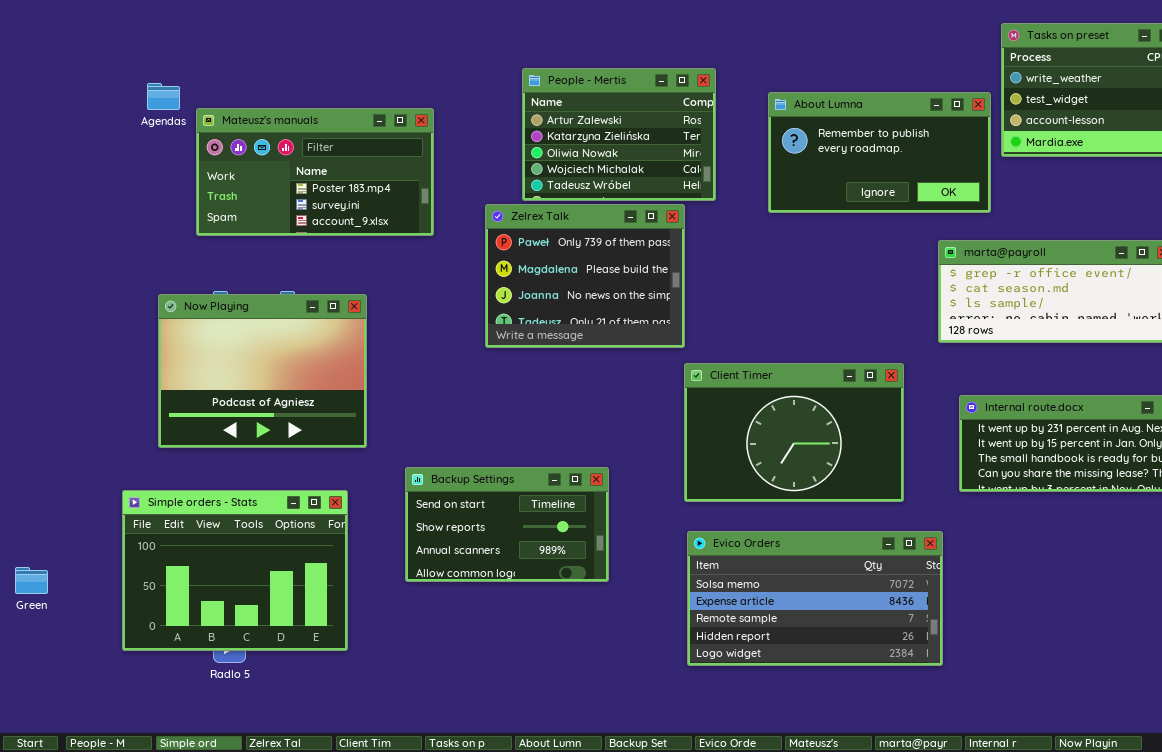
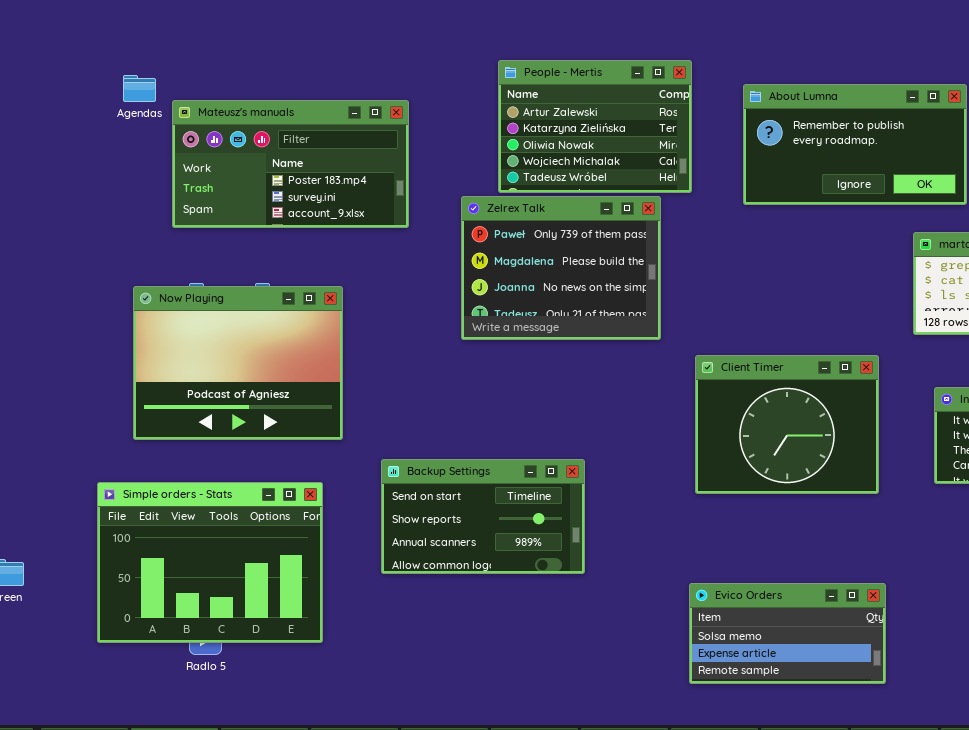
Client Timer: [684,363,904,502] -> [695,355,879,494], resized
Evico Orders: [687,531,943,666] -> [689,583,886,684], moved, resized

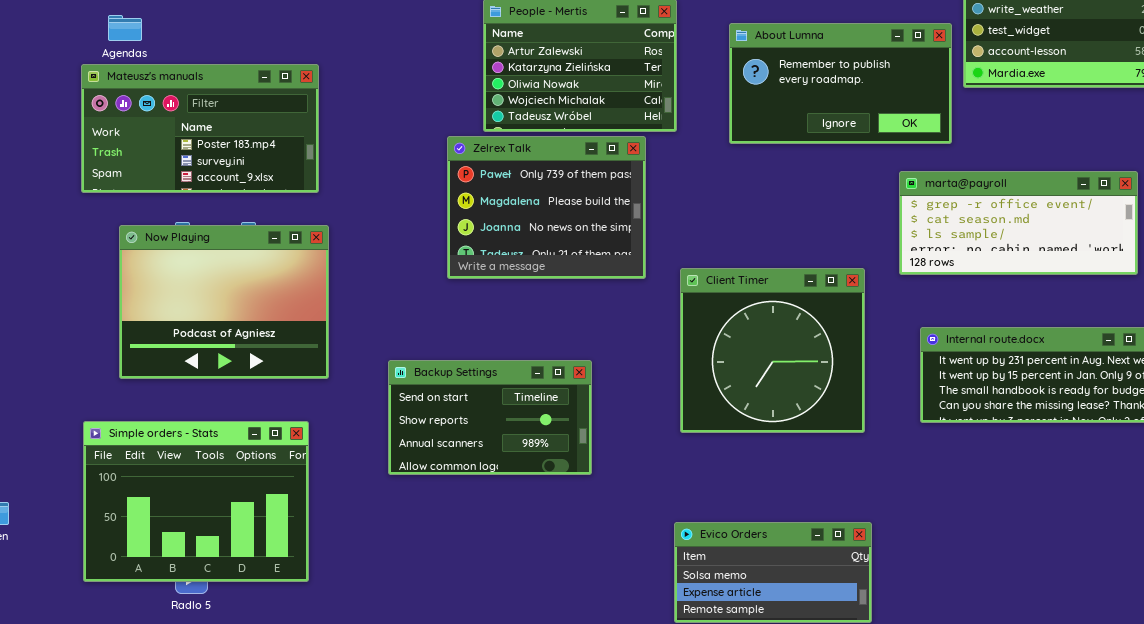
Mateusz's manuals: [172,100,409,228] -> [81,64,319,193], moved
Client Timer: [695,355,879,494] -> [680,268,865,433], resized
Backup Settings: [381,459,585,574] -> [388,360,592,475], moved

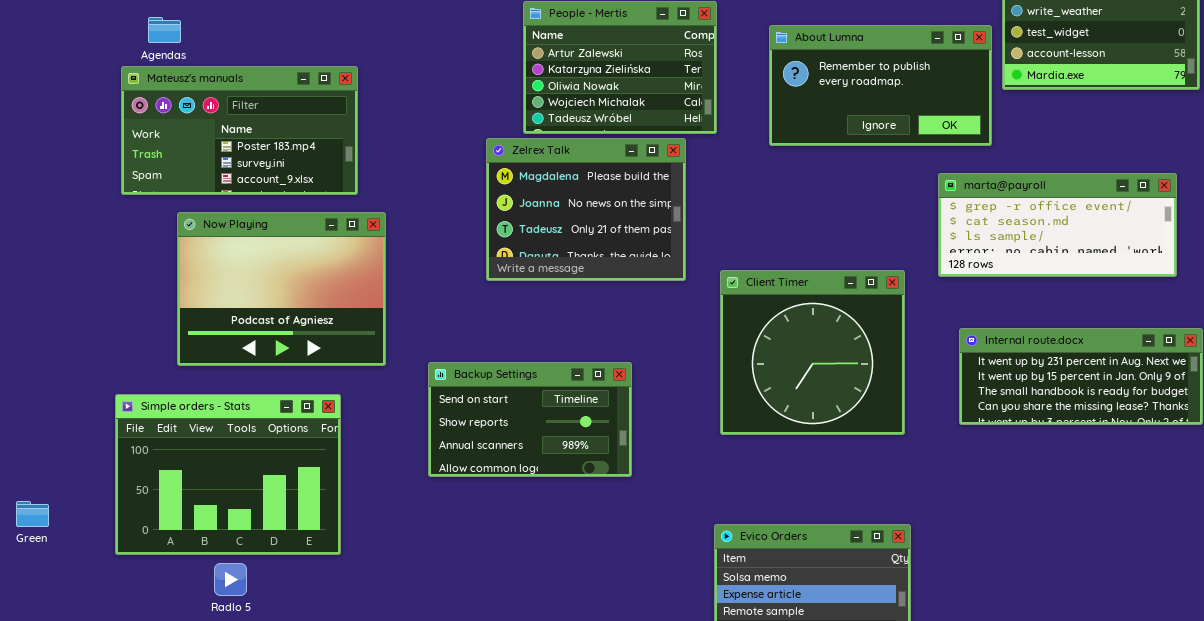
Zelrex Talk: [447,136,646,279] -> [486,138,686,281], scrolled down 1 row
Now Playing: [119,225,329,379] -> [177,212,386,366], moved
Simple orders - Stats: [83,421,309,582] -> [115,394,341,555], moved

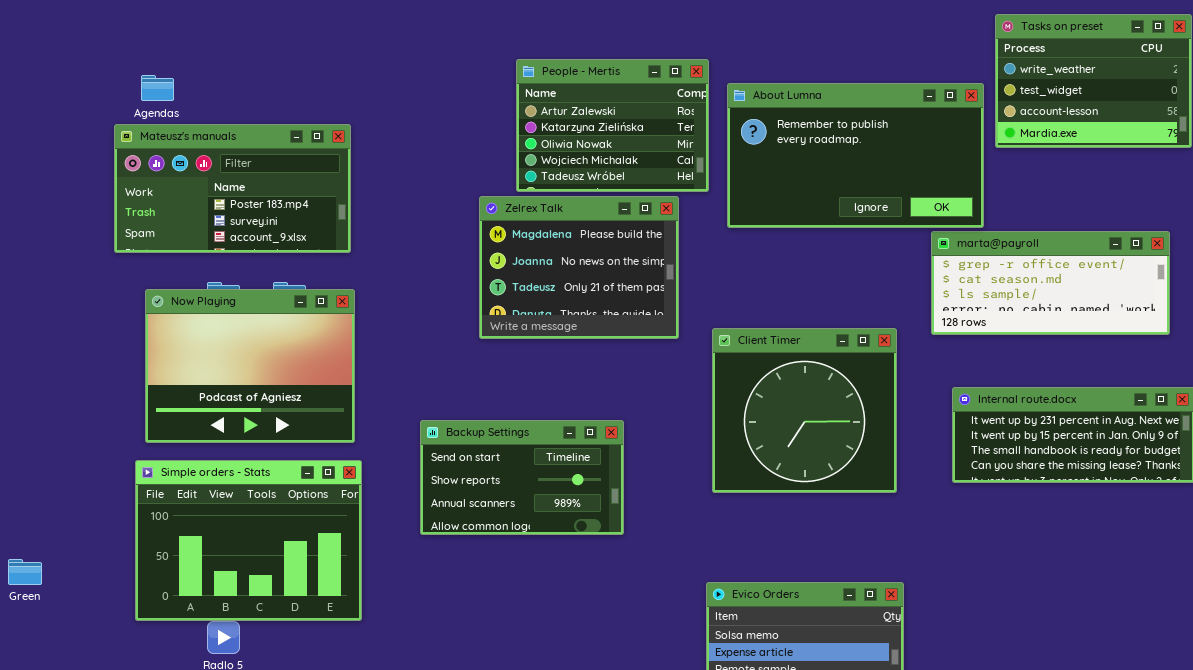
About Lumna: [769,25,992,146] -> [727,83,984,228], resized
Now Playing: [177,212,386,366] -> [145,289,355,443], moved
Simple orders - Stats: [115,394,341,555] -> [135,460,362,621], moved

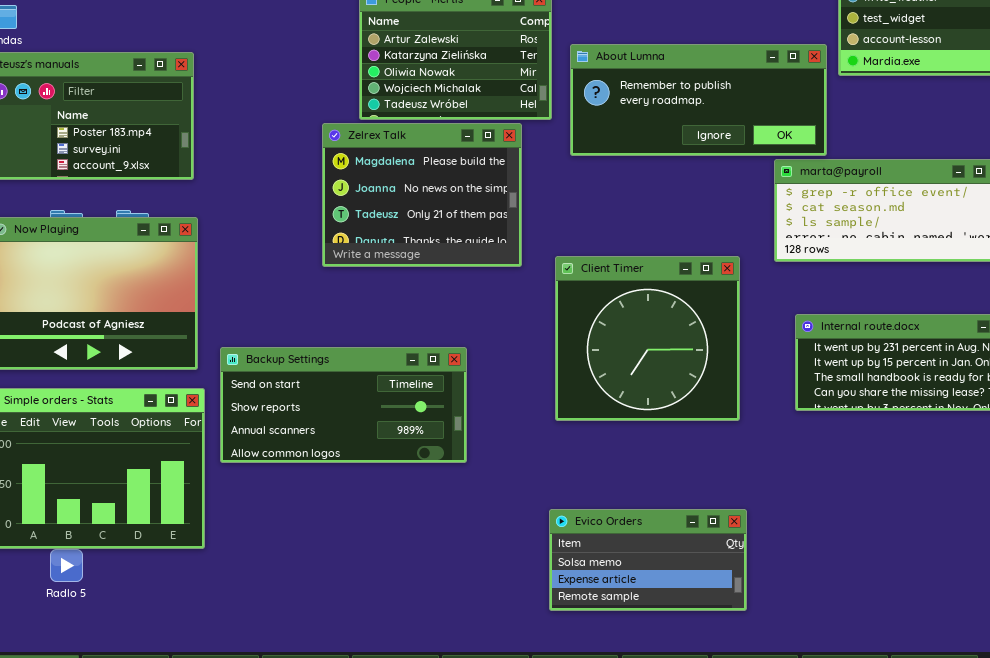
About Lumna: [727,83,984,228] -> [570,44,827,156], resized
Backup Settings: [420,420,624,535] -> [220,347,467,463], resized

